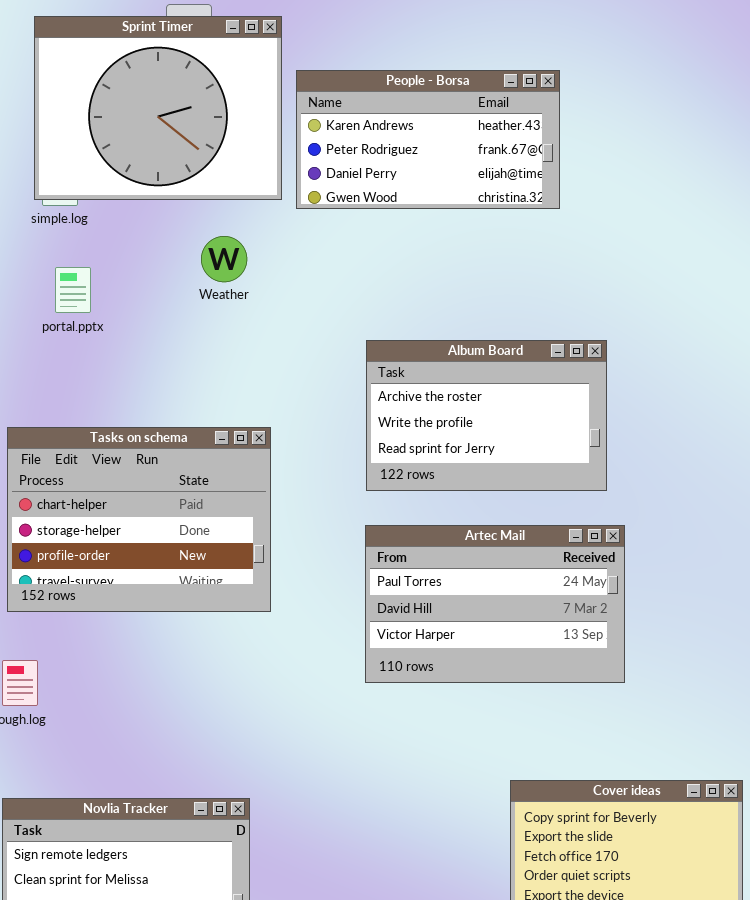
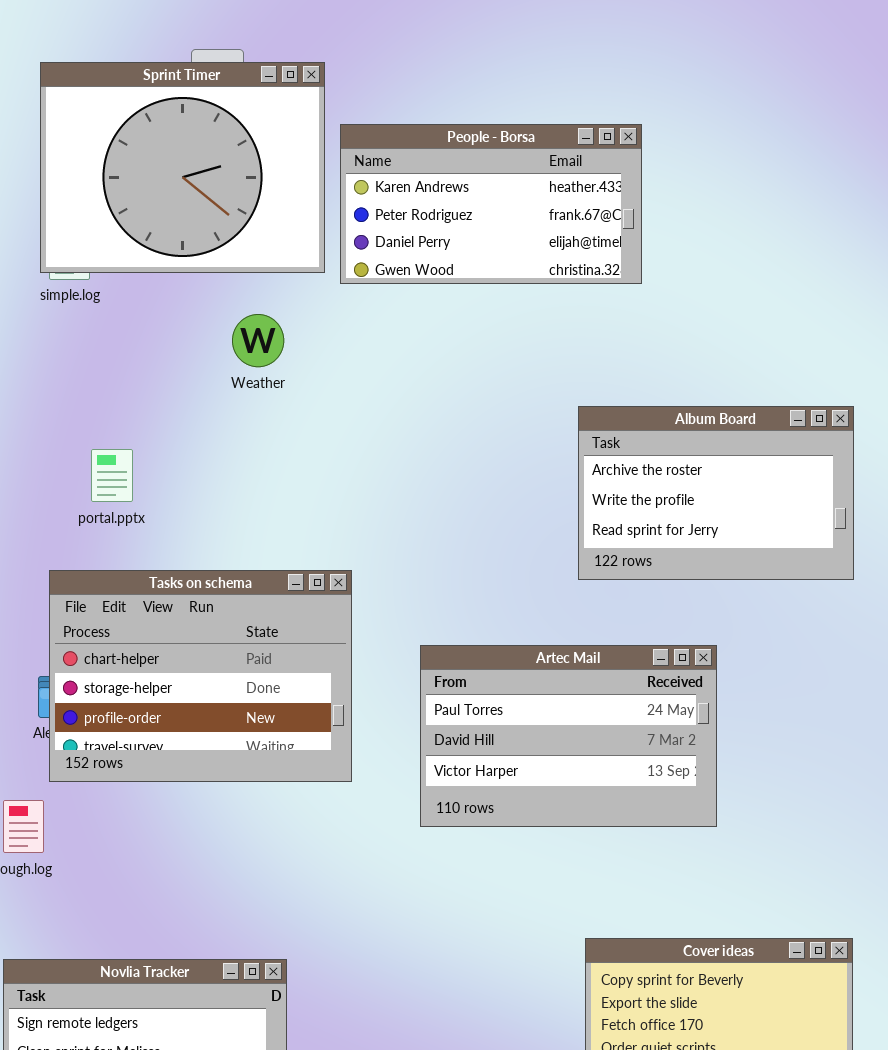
portal.pptx: [55,267,91,313] -> [91,449,133,502], moved
Album Board: [366,340,607,491] -> [578,406,854,580], moved
Tasks on schema: [7,427,271,612] -> [49,570,352,782], moved

